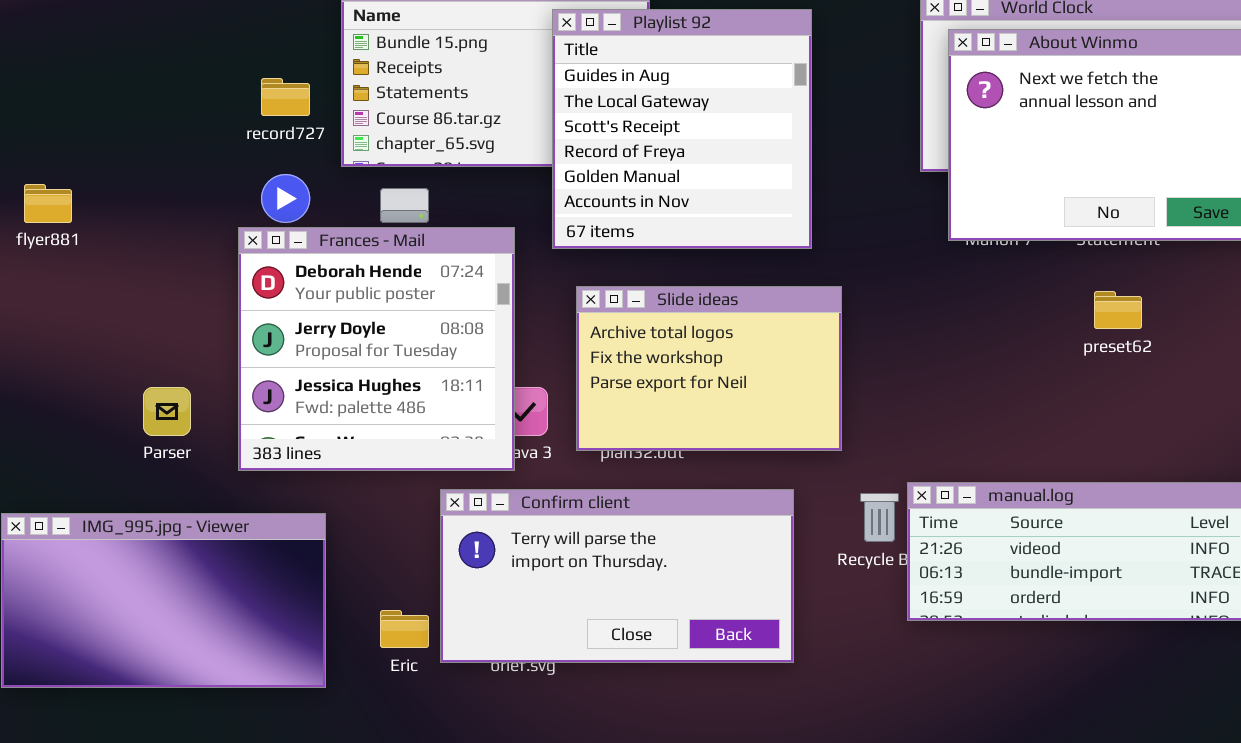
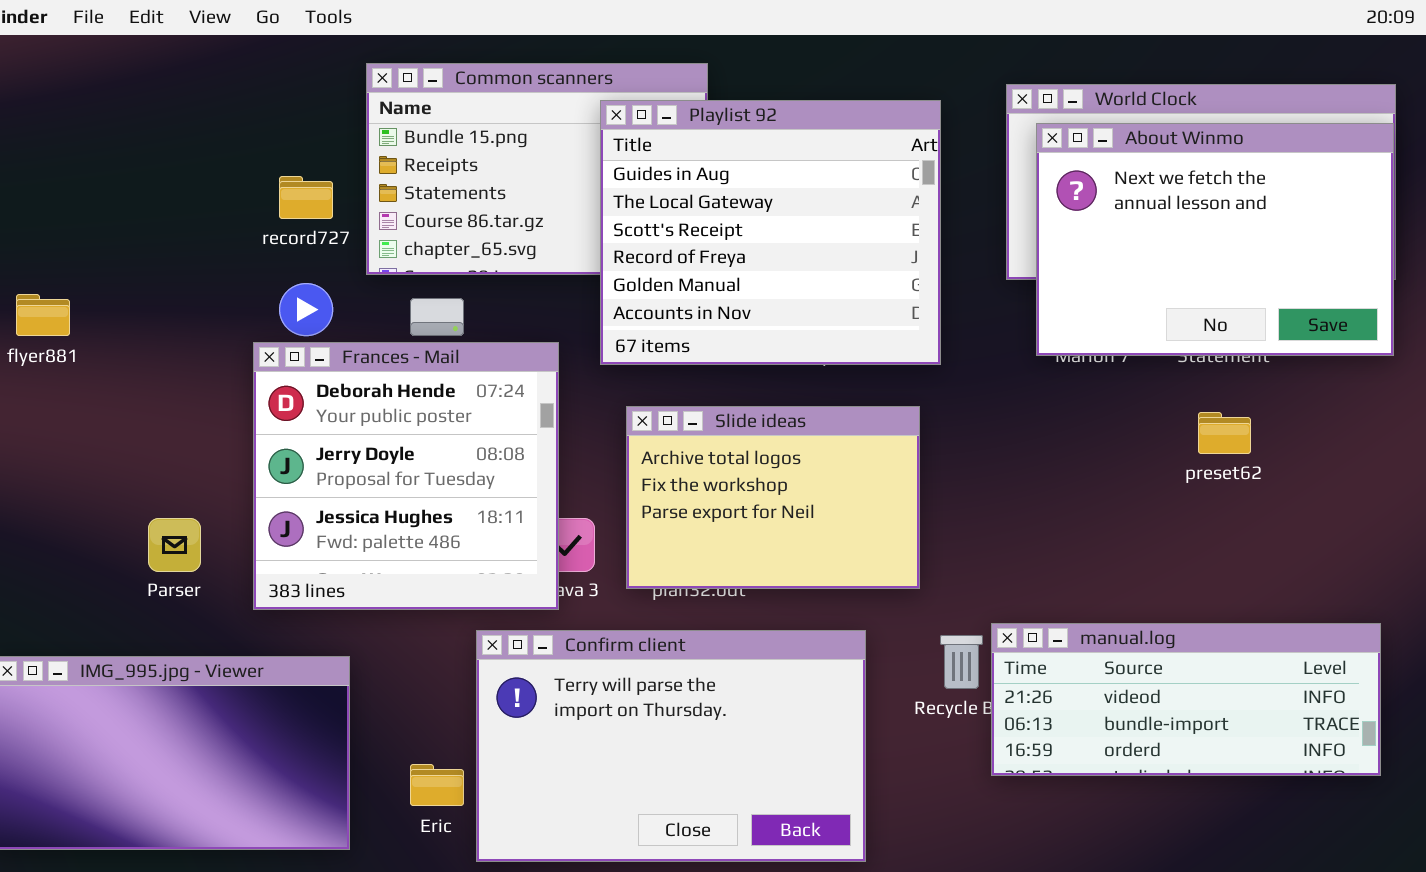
Playlist 92: [552,9,812,249] -> [600,100,941,365], resized
Confirm client: [440,489,794,663] -> [476,630,866,862], resized

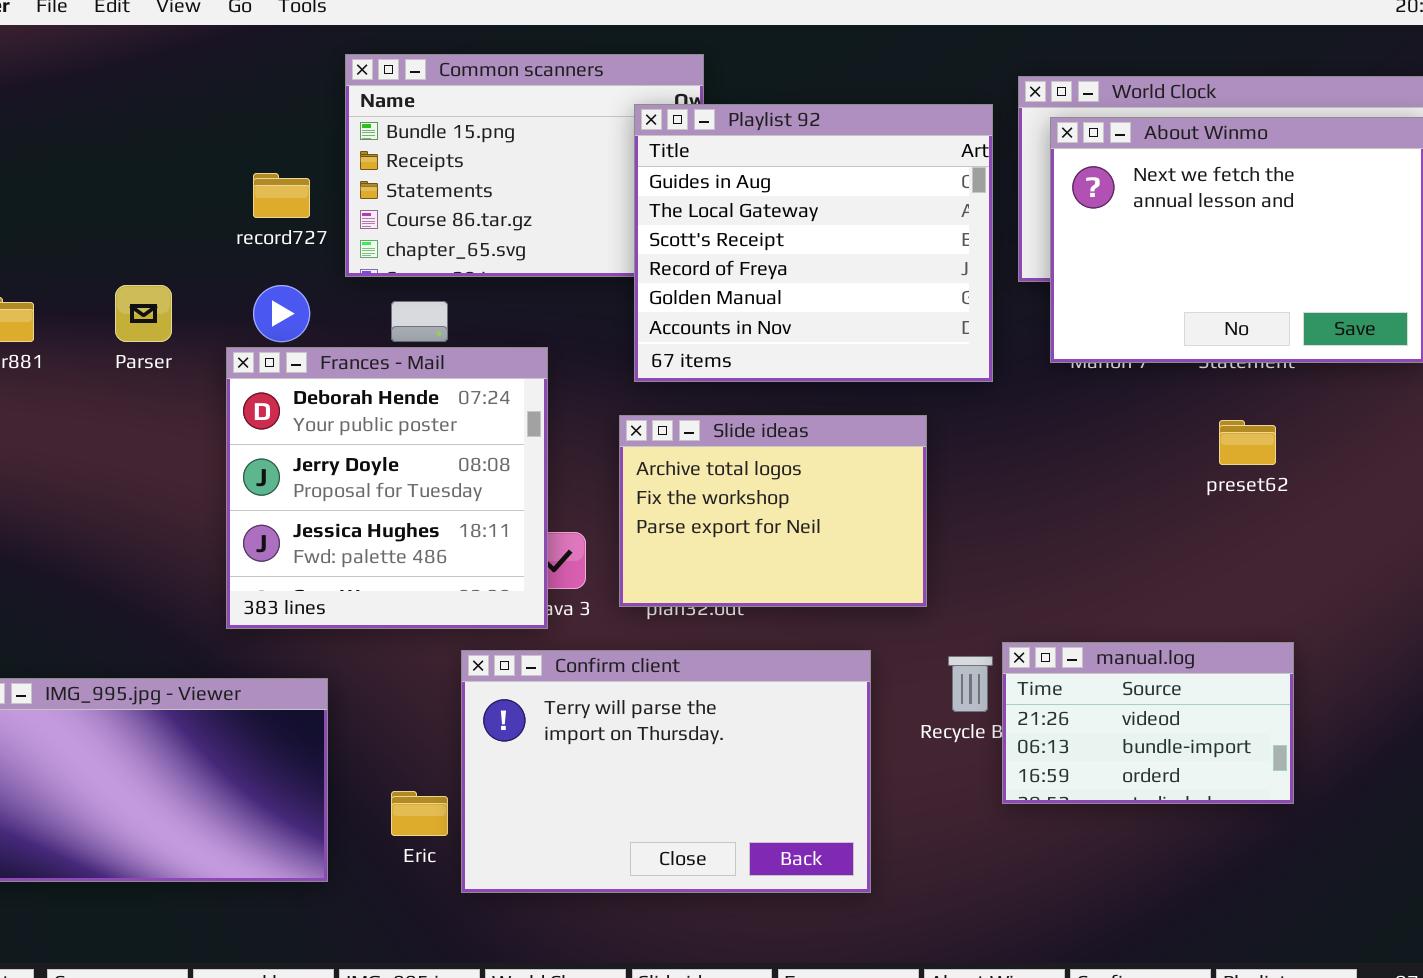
Playlist 92: [600,100,941,365] -> [634,104,993,382], moved
Parser: [148,518,201,572] -> [115,285,172,342], moved
manual.log: [991,623,1381,776] -> [1002,642,1294,804], resized

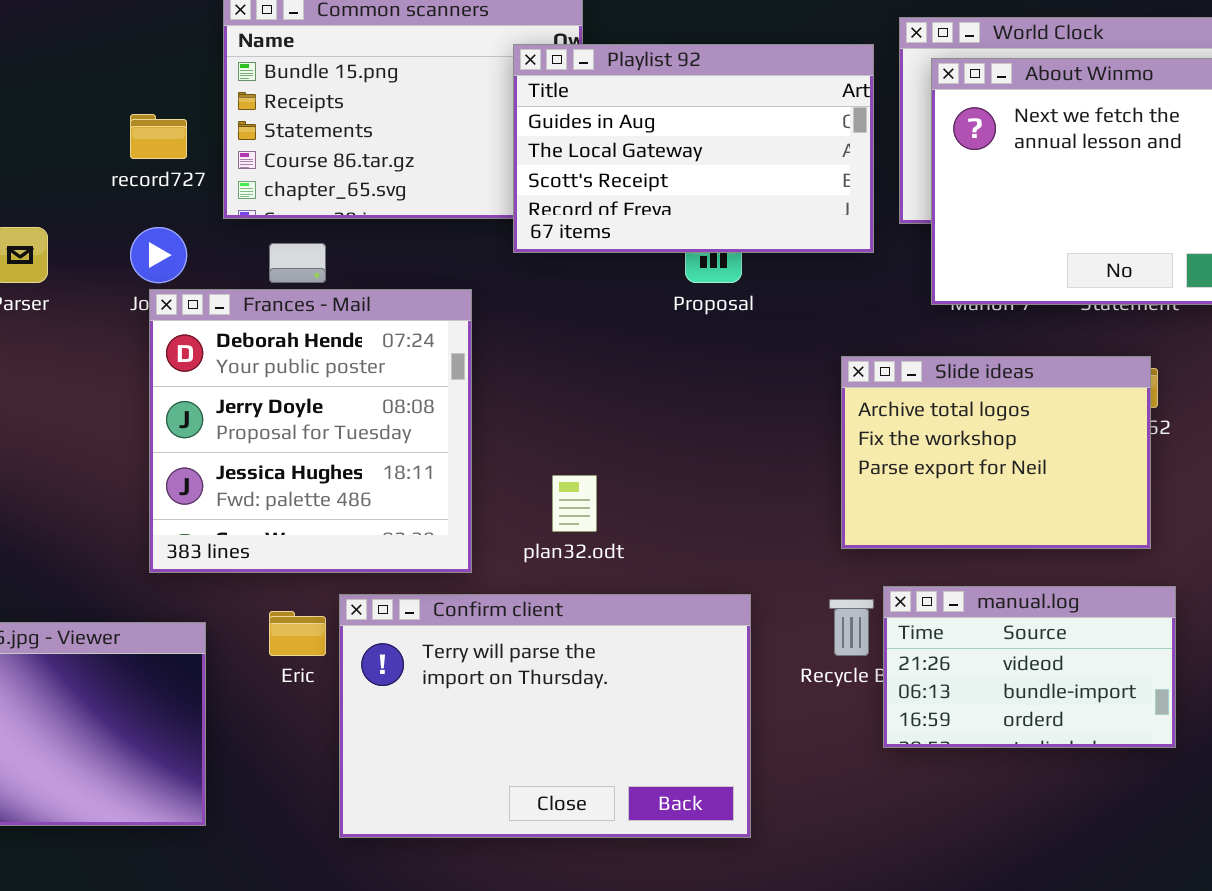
Playlist 92: [634,104,993,382] -> [513,44,874,253], resized
Frances - Mail: [226,347,548,629] -> [149,289,472,573], moved
Slide ideas: [619,415,927,607] -> [841,356,1151,549], moved
Eric: [391,791,448,836] -> [269,611,326,656], moved

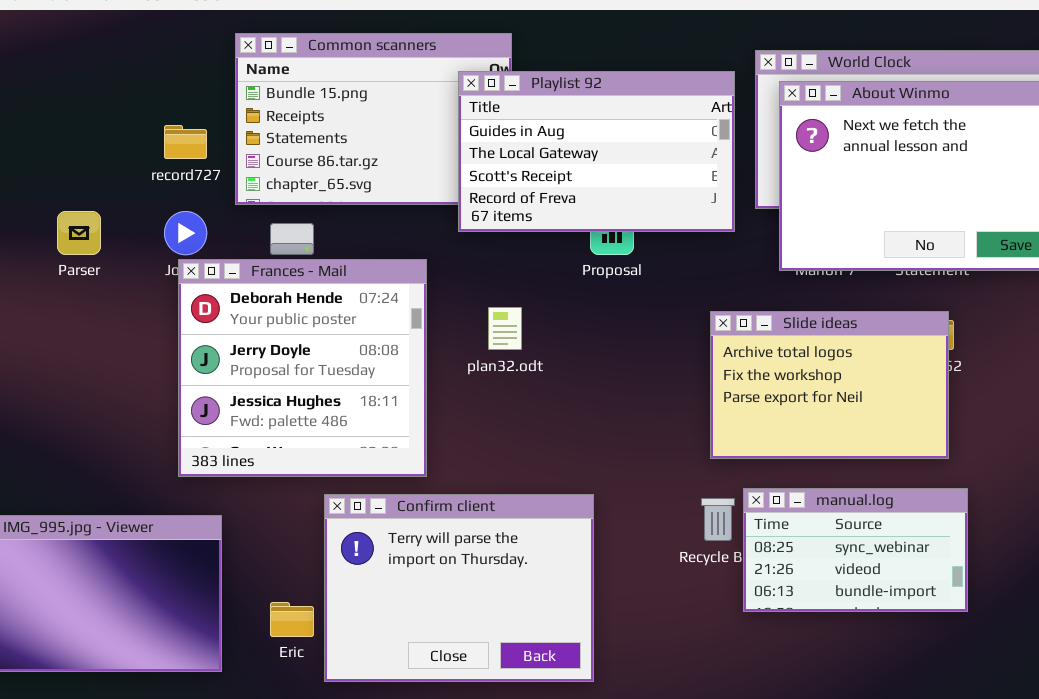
plan32.odt: [552,475,597,532] -> [488,307,522,350], moved
manual.log: [883,586,1176,748] -> [743,488,968,612], scrolled up 1 row
Confirm client: [339,594,751,838] -> [324,494,594,682], resized
Eric: [269,611,326,656] -> [270,602,314,637], moved

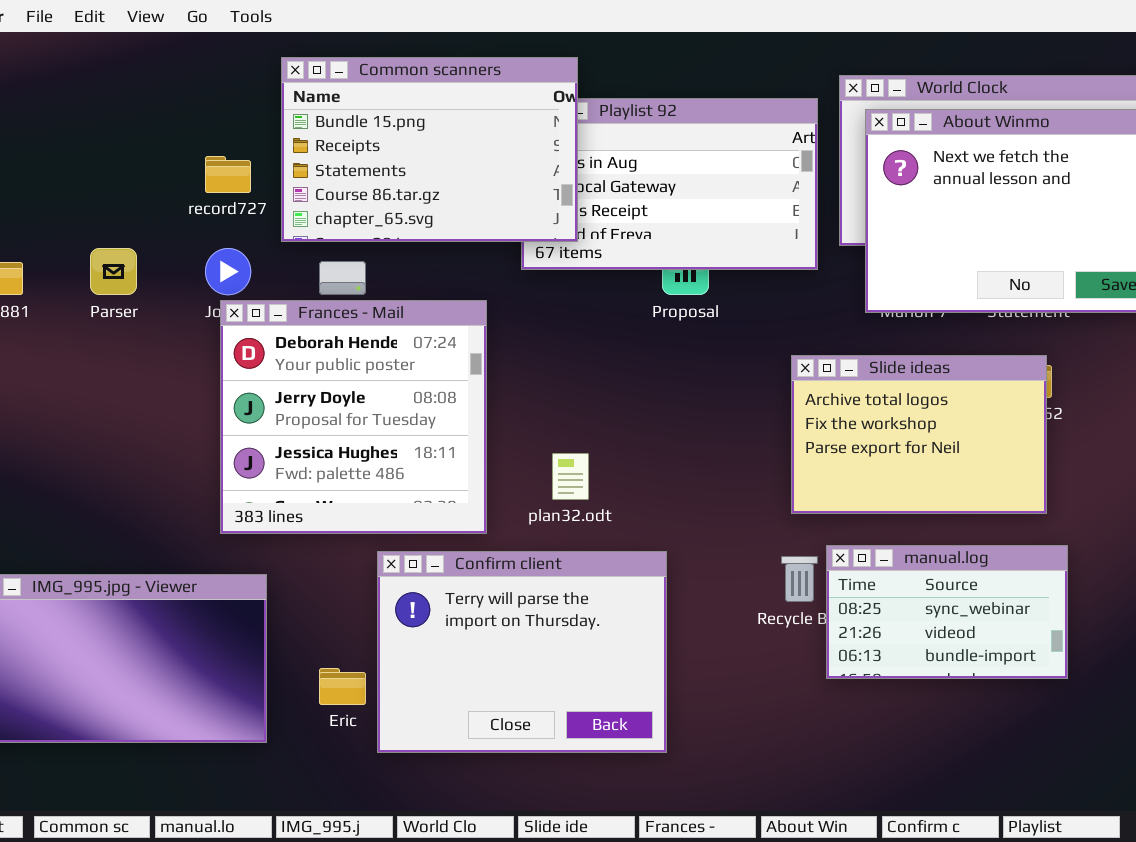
Common scanners: [235,33,512,205] -> [281,57,578,242], raised
plan32.odt: [488,307,522,350] -> [552,453,589,500], moved

